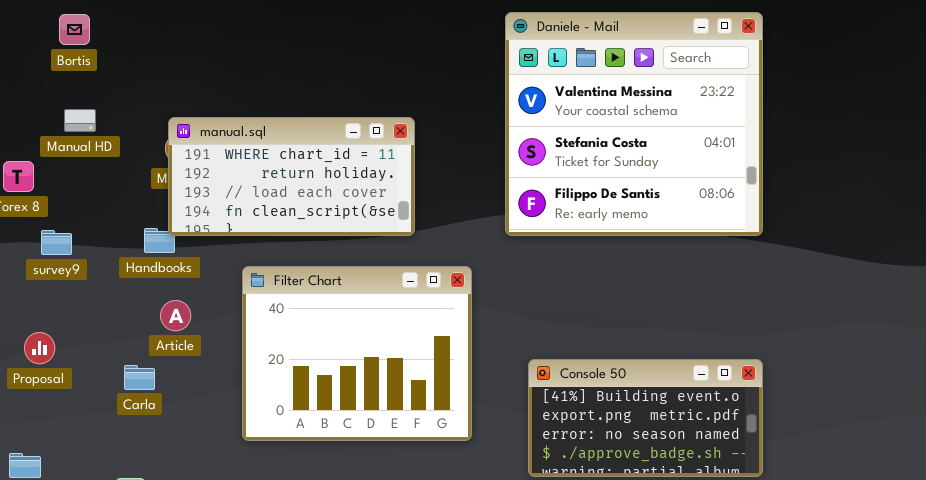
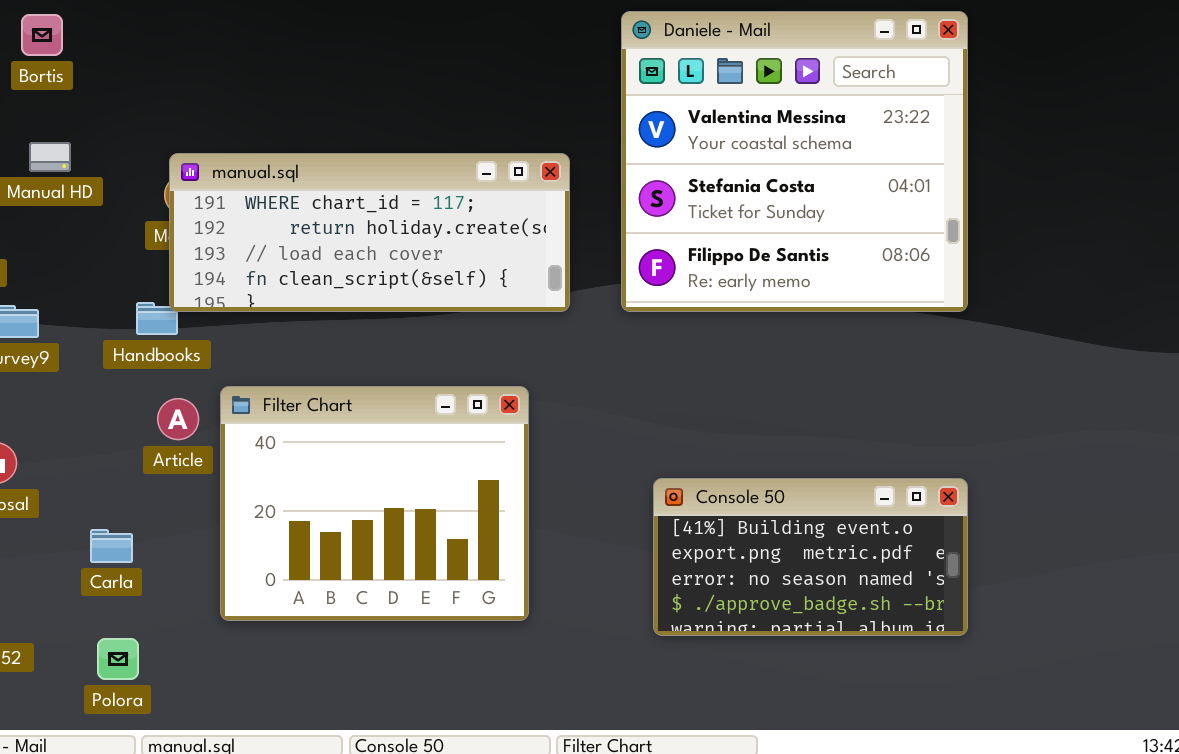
manual.sql: [168,117,415,236] -> [169,153,570,312], resized
Filter Chart: [242,266,472,441] -> [220,386,529,621], moved
Carla: [124,365,155,390] -> [90,529,133,563], moved

